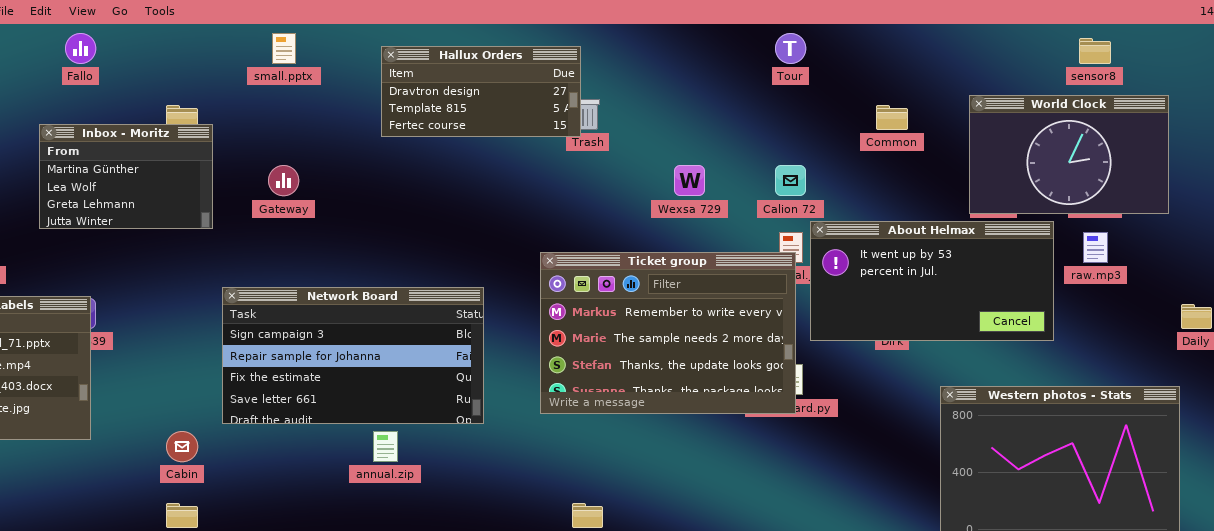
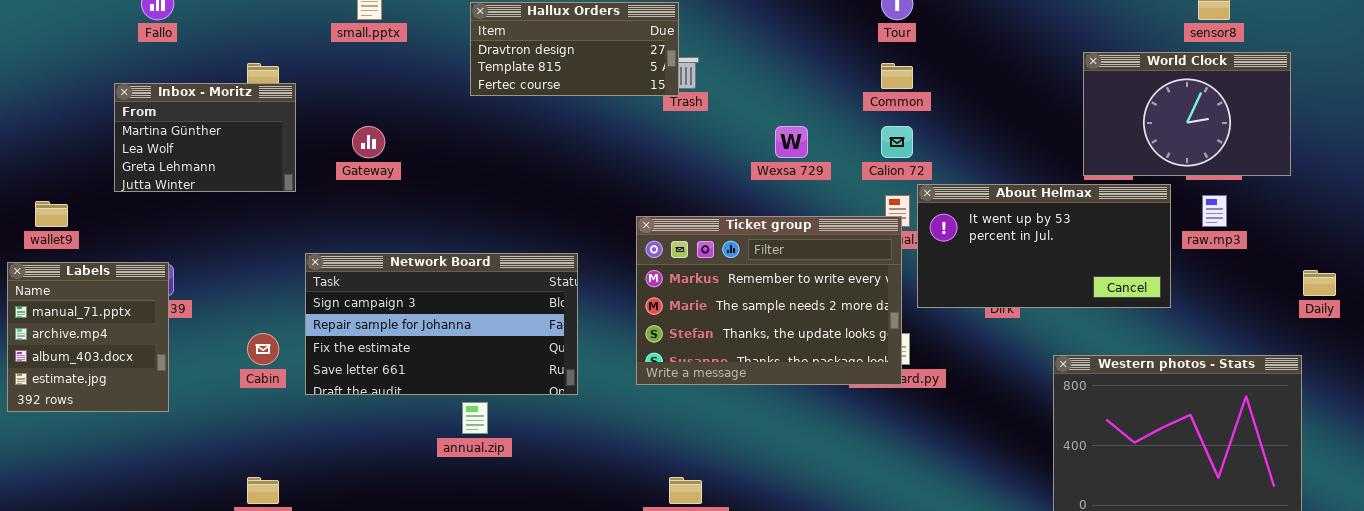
Common: [876,105,908,130] -> [881,63,913,89], moved
Cabin: [166,431,198,462] -> [247,333,279,365], moved

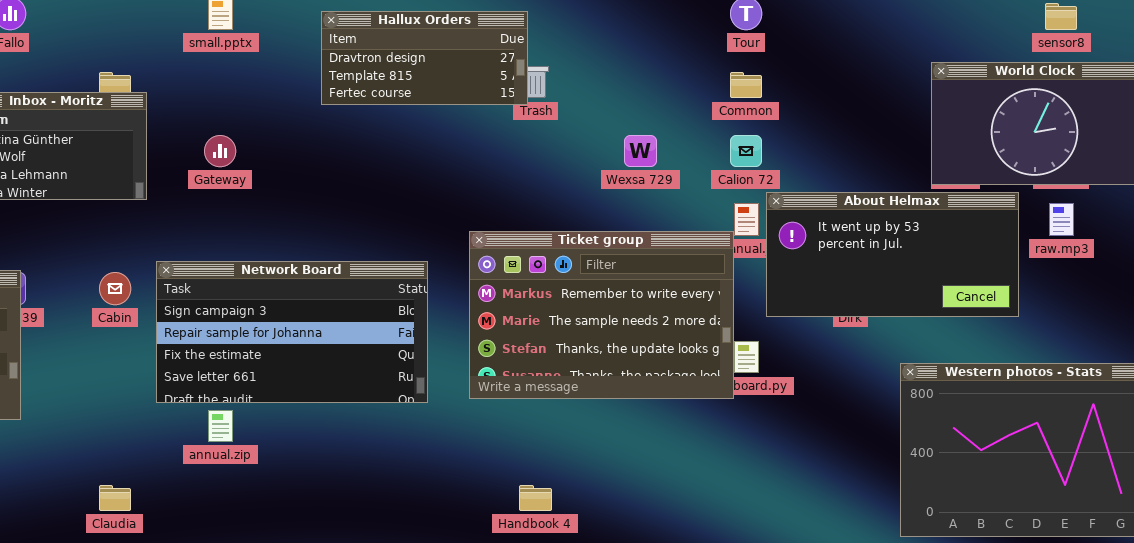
Ticket group: [636,216,902,385] -> [469,231,734,399], moved
Cabin: [247,333,279,365] -> [99,272,131,305], moved
annual.zip: [462,402,488,434] -> [208,410,233,442], moved

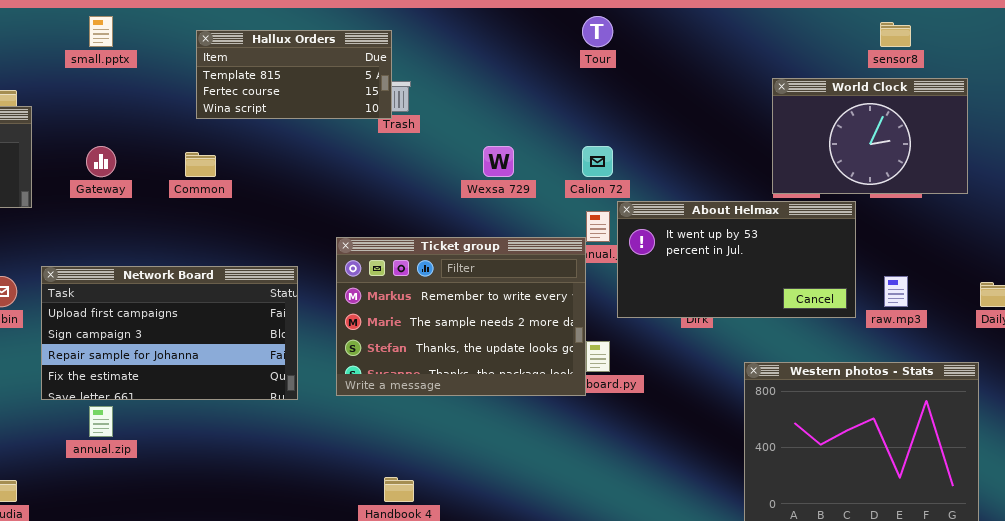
Hallux Orders: [321,11,528,105] -> [196,30,392,119], scrolled down 1 row
Common: [730,72,762,98] -> [185,152,216,177], moved
raw.mp3: [1049,203,1074,236] -> [884,276,908,307], moved
Network Board: [156,261,428,403] -> [41,266,298,400], scrolled up 1 row

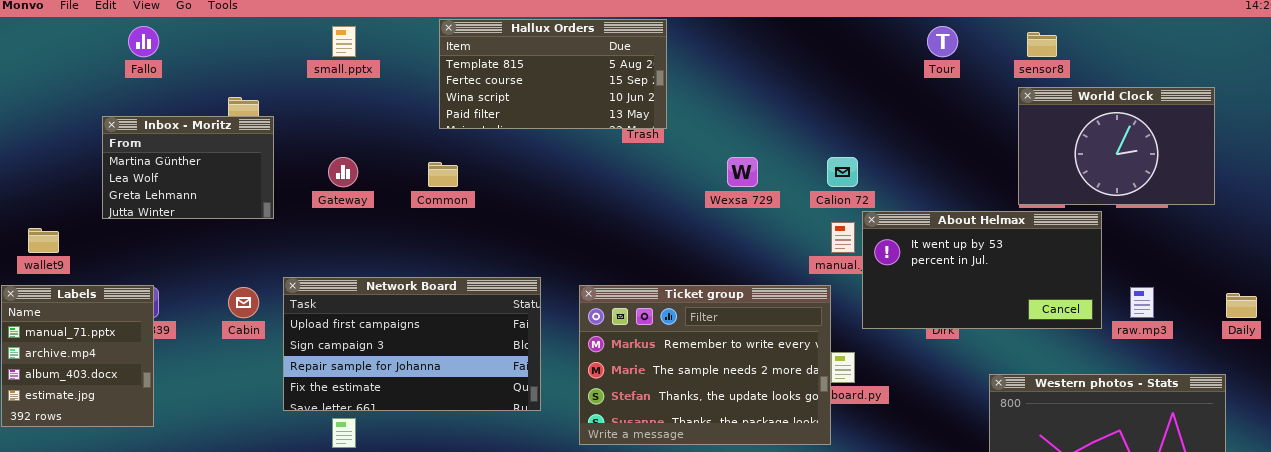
Tour: [582,16,613,47] -> [927,26,958,57], moved
sensor8: [880,22,911,47] -> [1027,32,1057,57], moved
Hallux Orders: [196,30,392,119] -> [439,19,667,129], resized
Ticket group: [336,237,586,396] -> [579,285,831,445], moved

